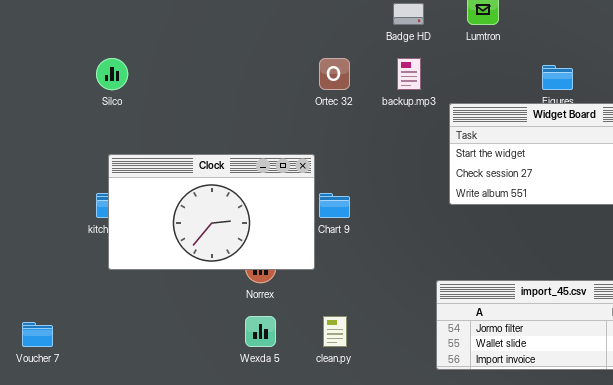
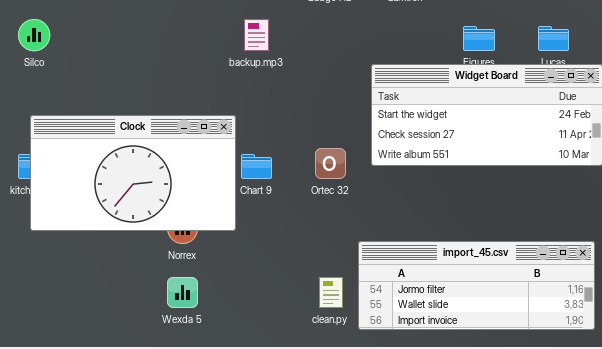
Ortec 32: [319,58,350,90] -> [315,148,346,179], moved
backup.mp3: [397,58,421,90] -> [244,19,269,51], moved
clean.py: [323,316,347,347] -> [319,277,343,308], moved

